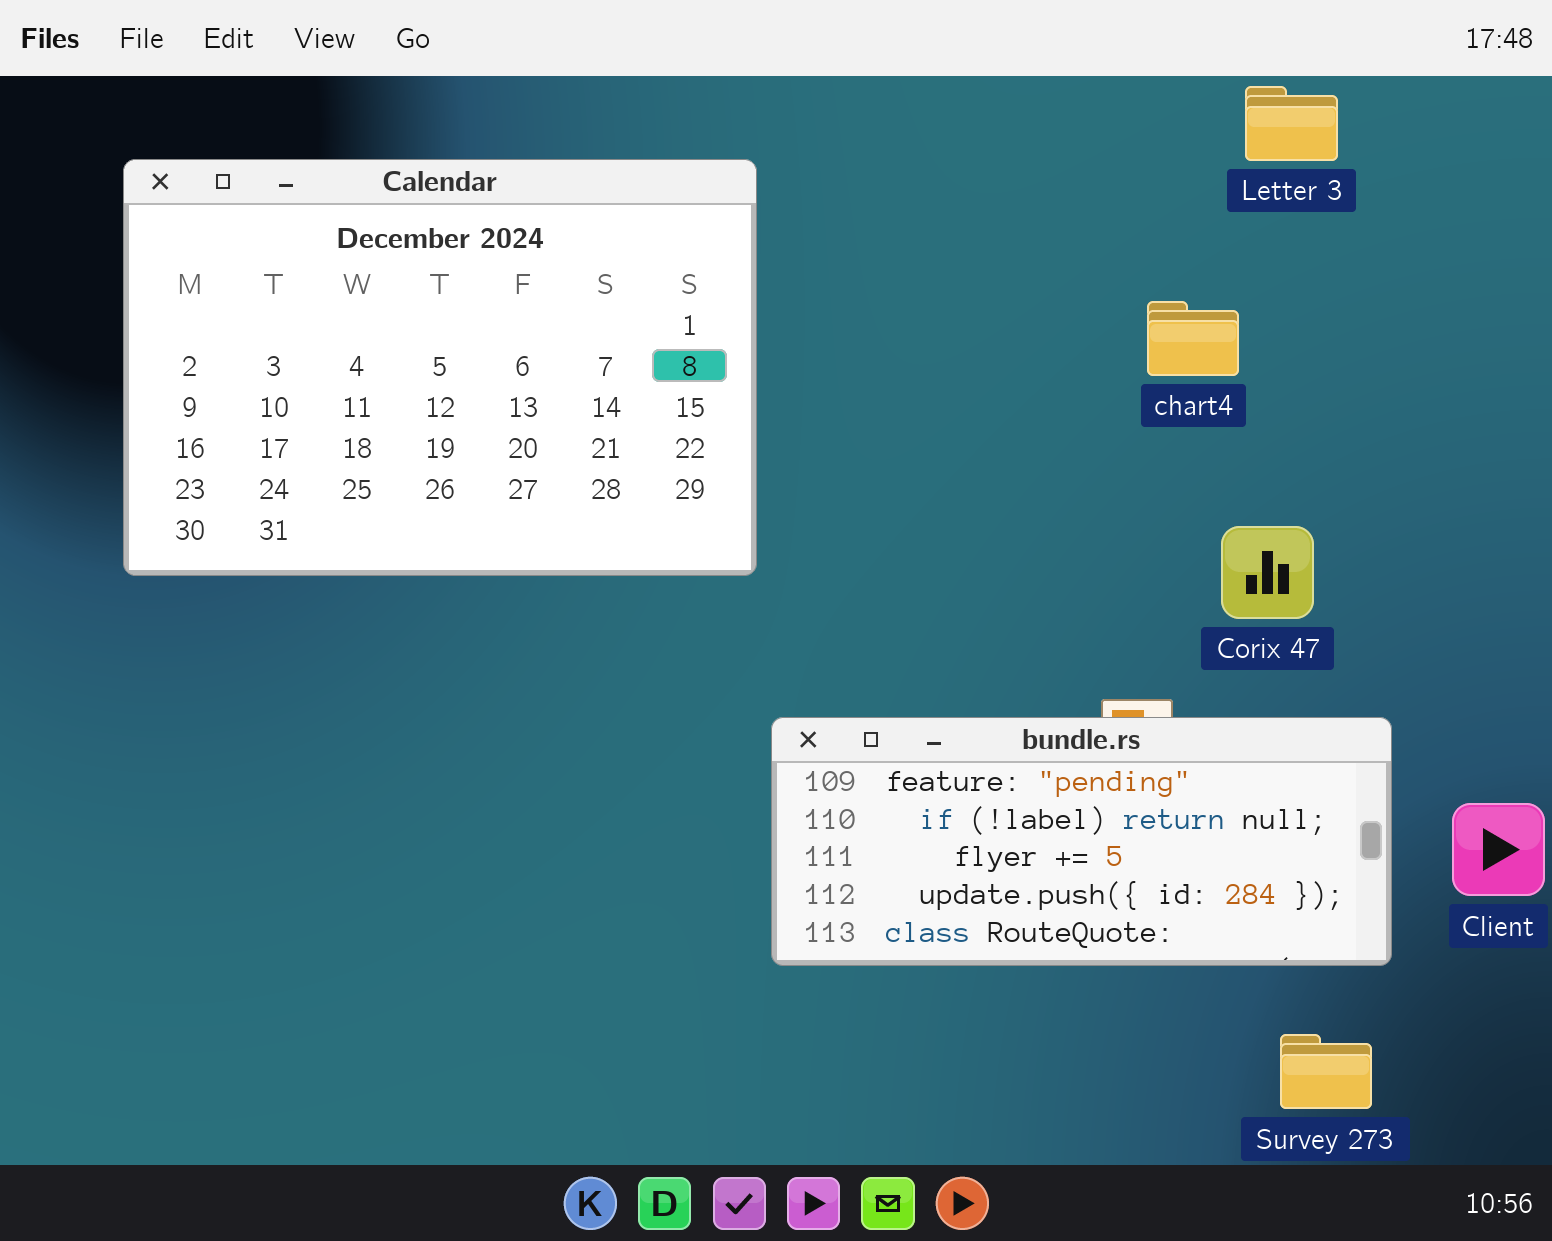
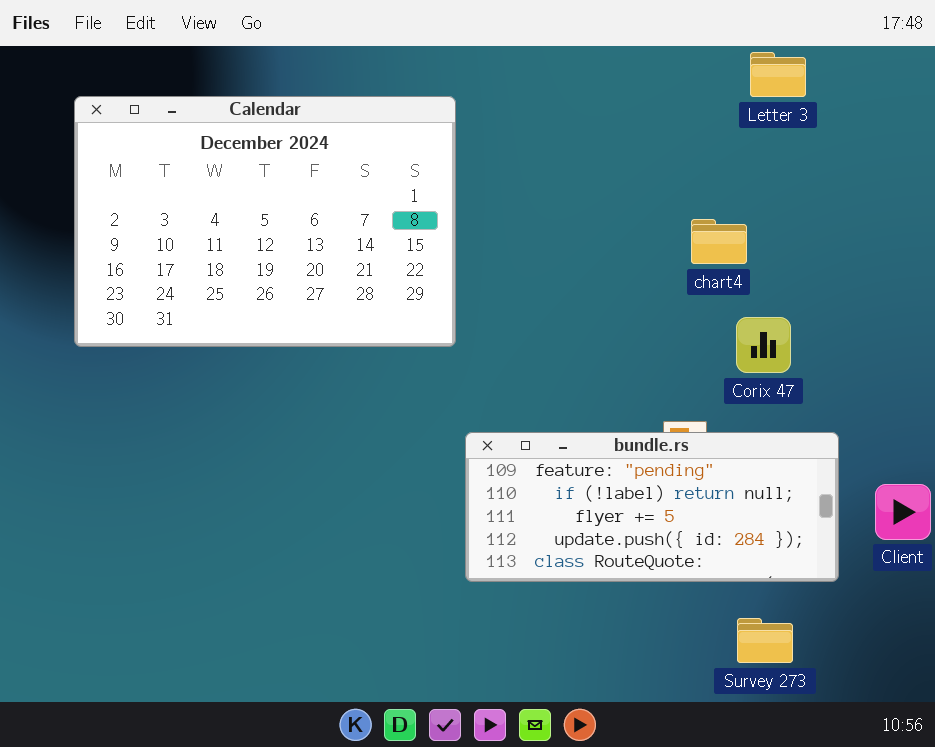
chart4: [1147,301,1239,376] -> [691,219,747,264], moved
Survey 273: [1280,1034,1372,1109] -> [737,618,793,663], moved

